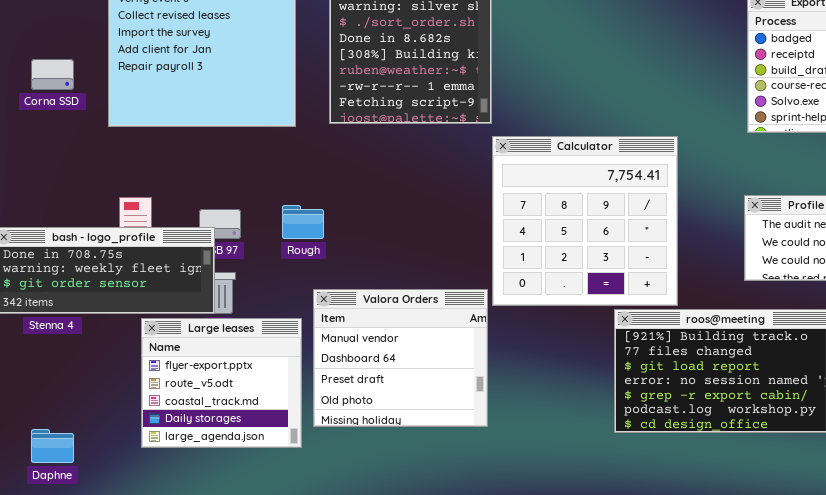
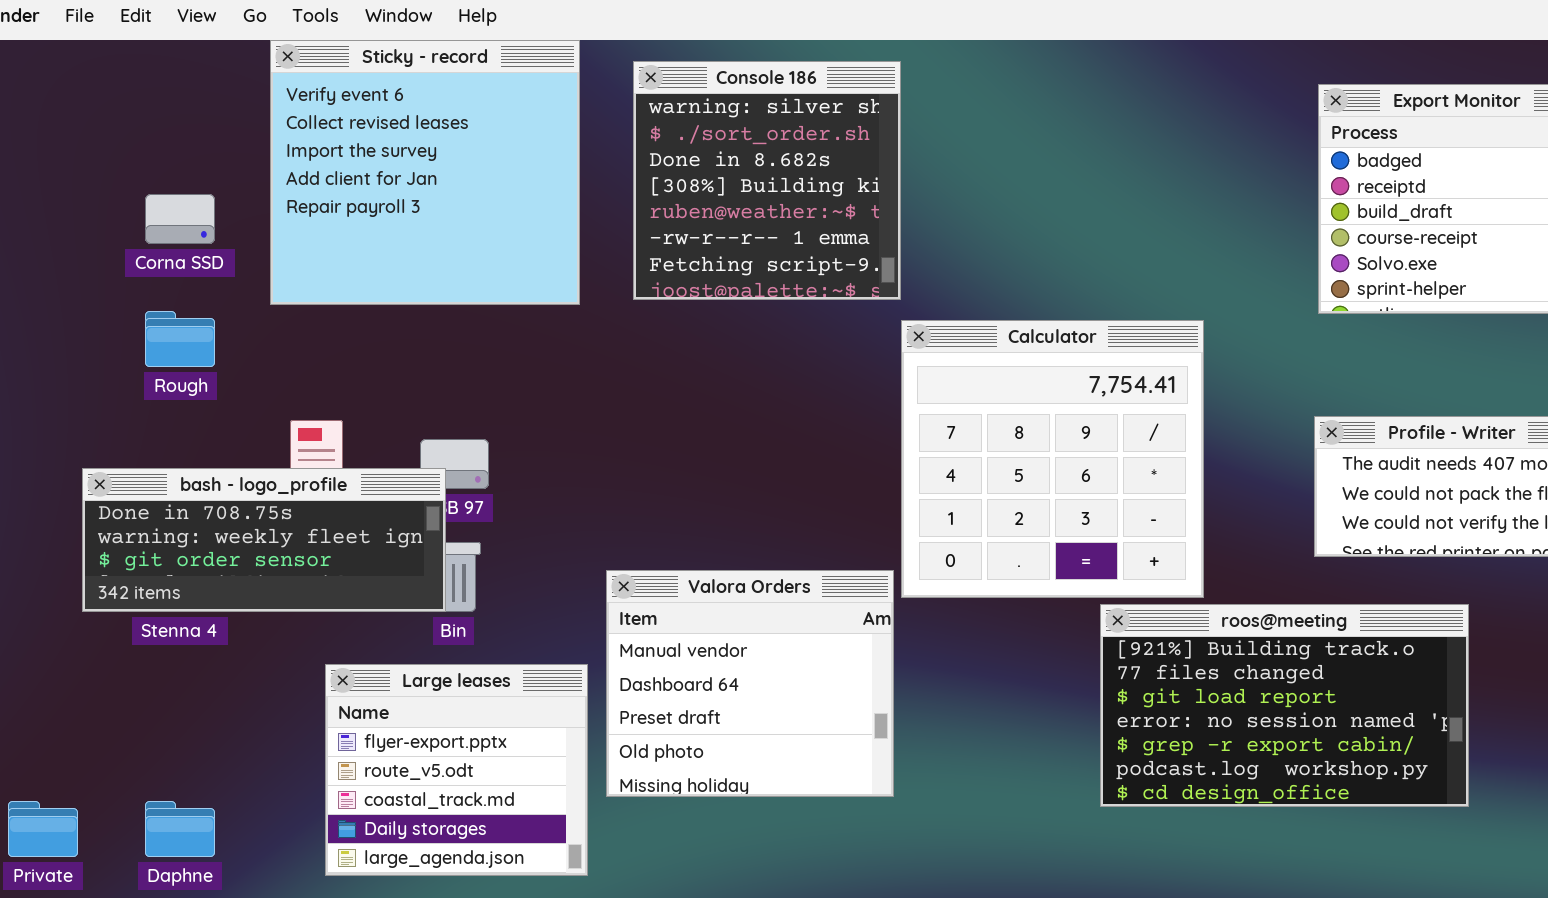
Rough: [282,205,324,239] -> [145,311,215,367], moved
Large leases: [141,318,302,448] -> [325,664,588,876], moved

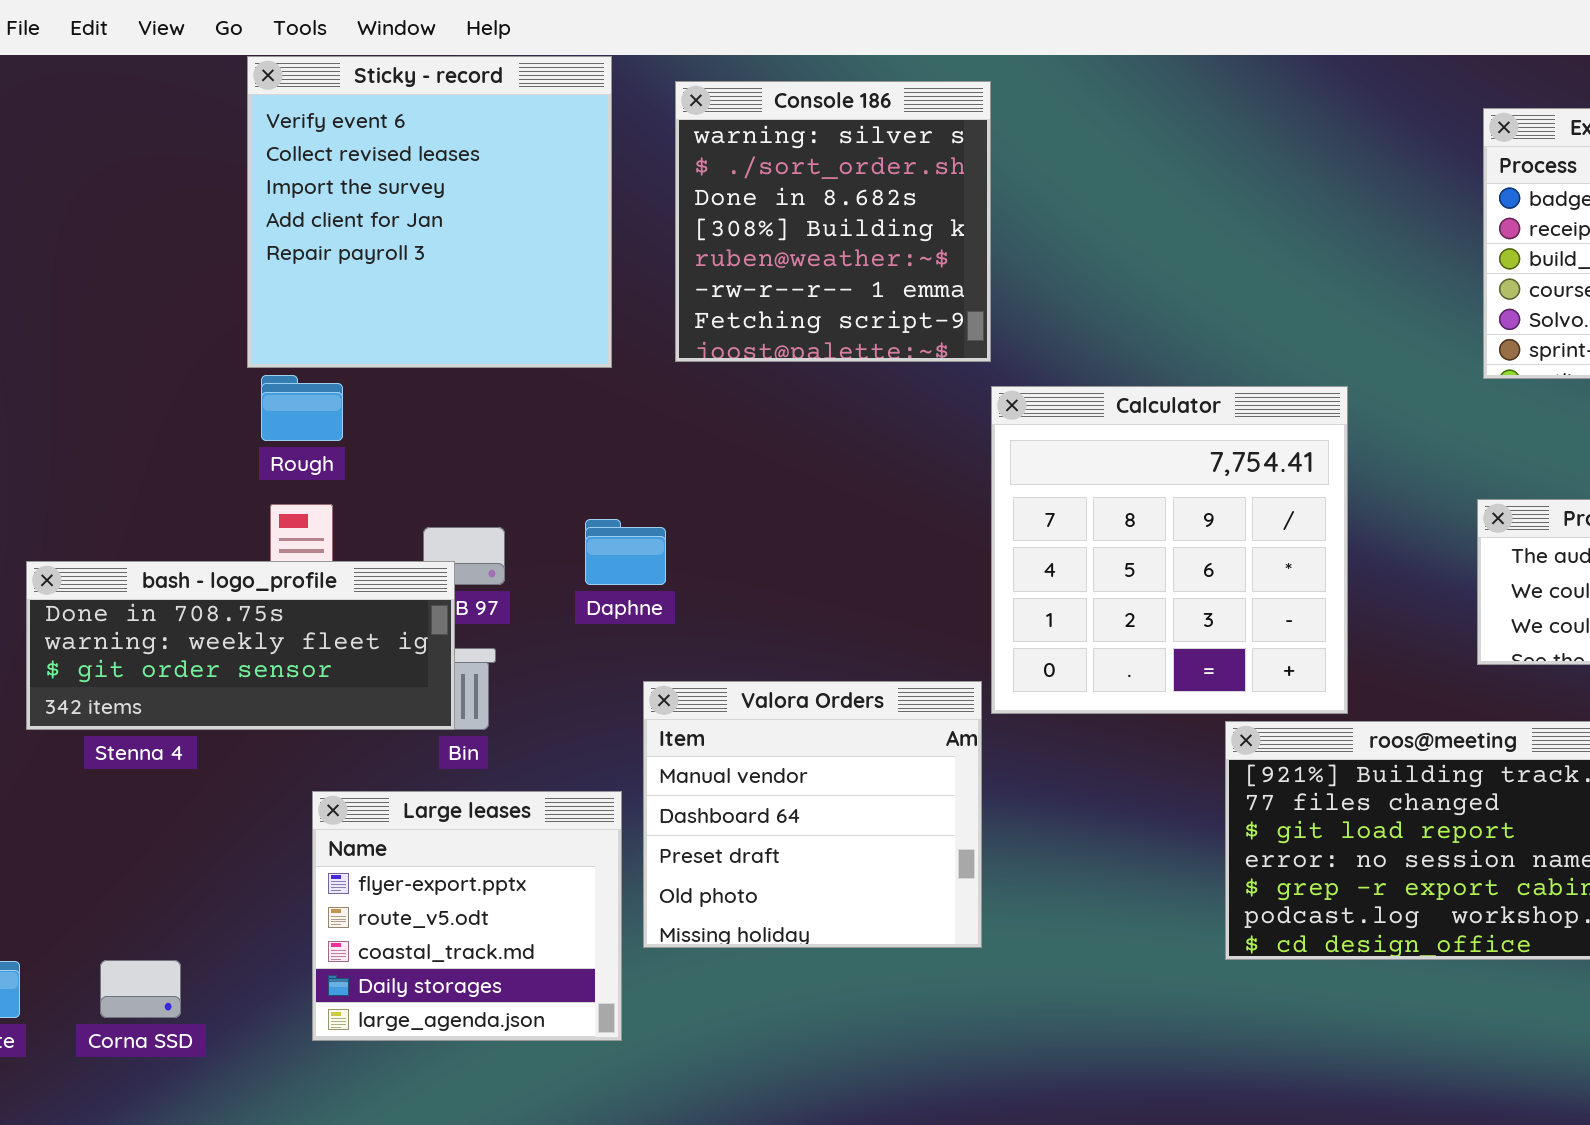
Corna SSD: [145,194,215,244] -> [100,960,181,1018], moved
Rough: [145,311,215,367] -> [261,375,343,441], moved
Daphne: [145,801,215,857] -> [585,519,666,585], moved

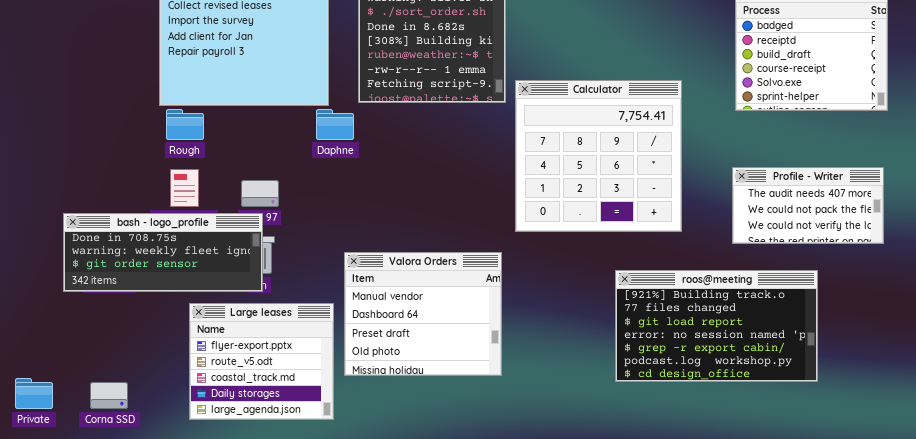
Calculator: [991,386,1348,714] -> [515,80,682,232], moved
Daphne: [585,519,666,585] -> [316,109,354,140], moved
bash - logo_profile: [26,561,455,730] -> [63,213,263,292], moved

